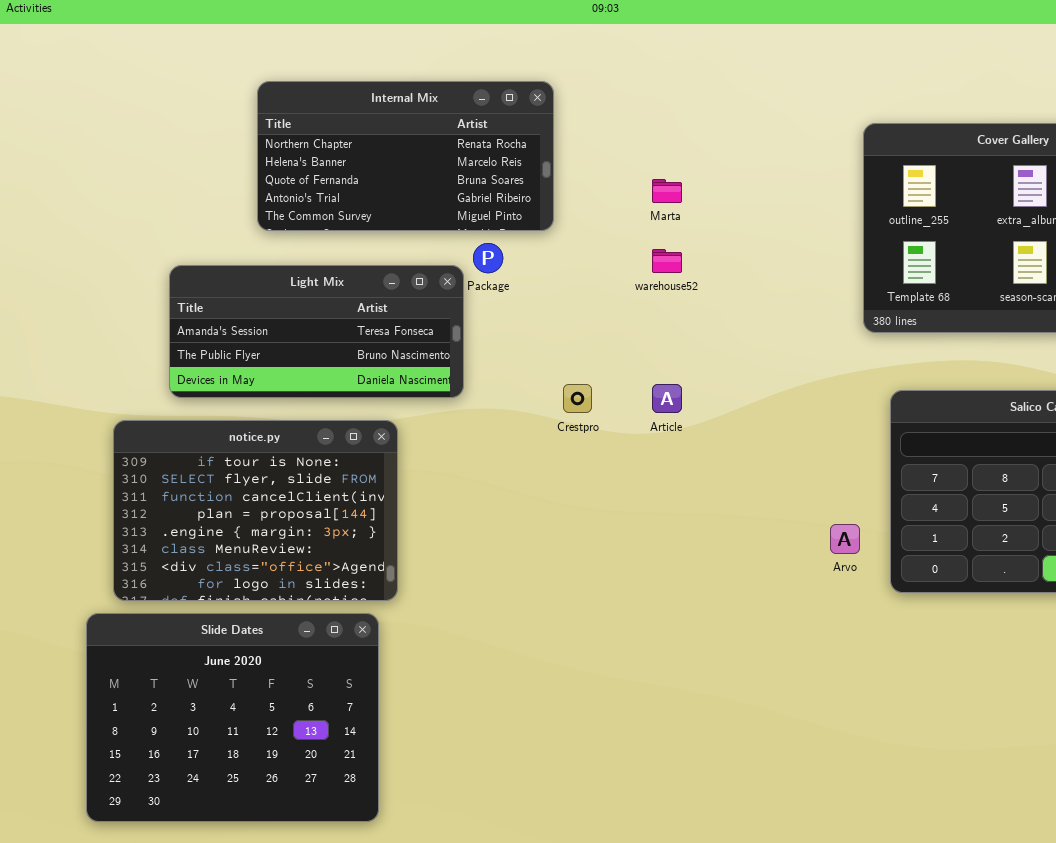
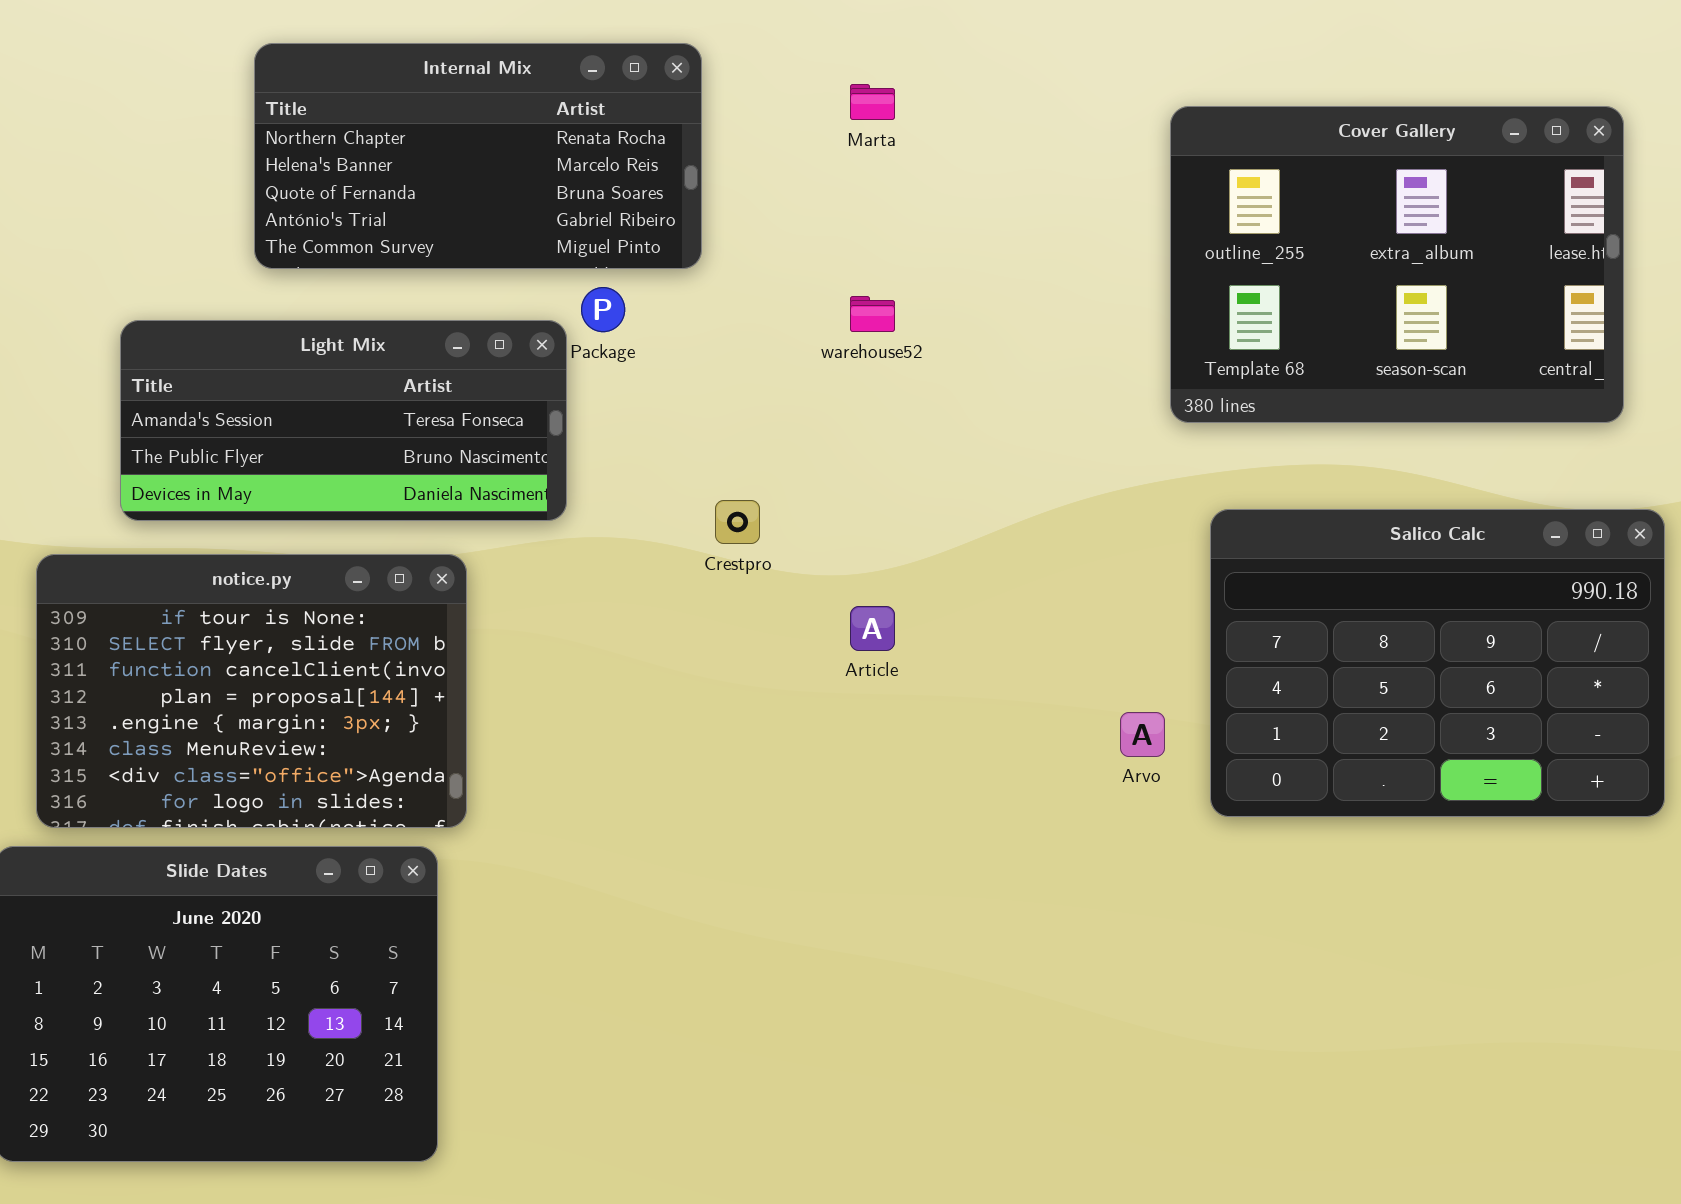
Marta: [652,179,682,203] -> [850,84,895,120], moved
Article: [652,384,682,413] -> [850,606,895,651], moved

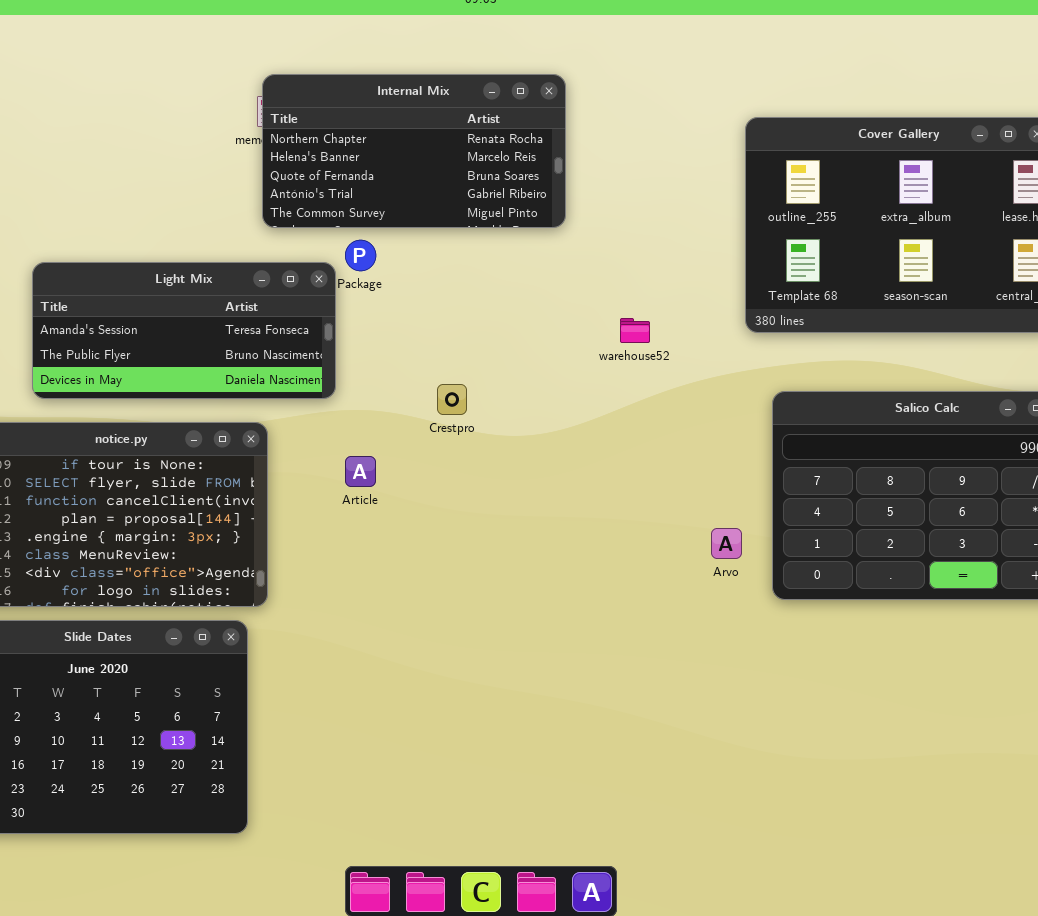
Internal Mix: [254,43,702,269] -> [262,74,566,228], moved
warehouse52: [850,296,895,332] -> [620,318,650,343], moved
Article: [850,606,895,651] -> [345,456,376,487], moved

